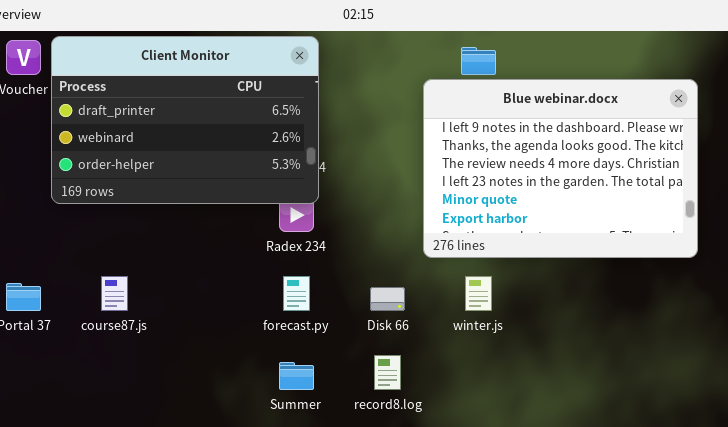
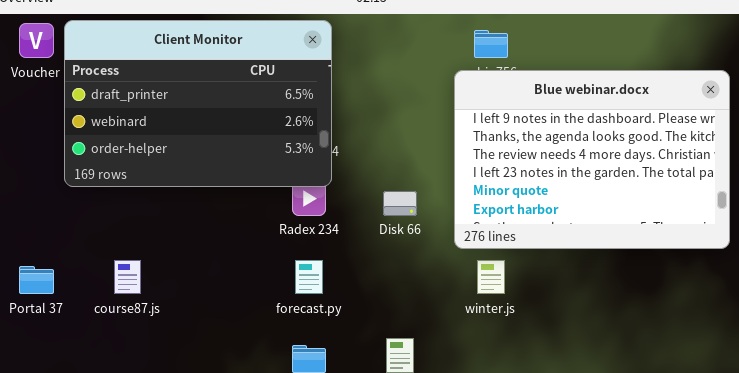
Blue webinar.docx: [423,79,698,258] -> [454,70,730,249], moved
Disk 66: [370,287,405,311] -> [383,191,417,216], moved

